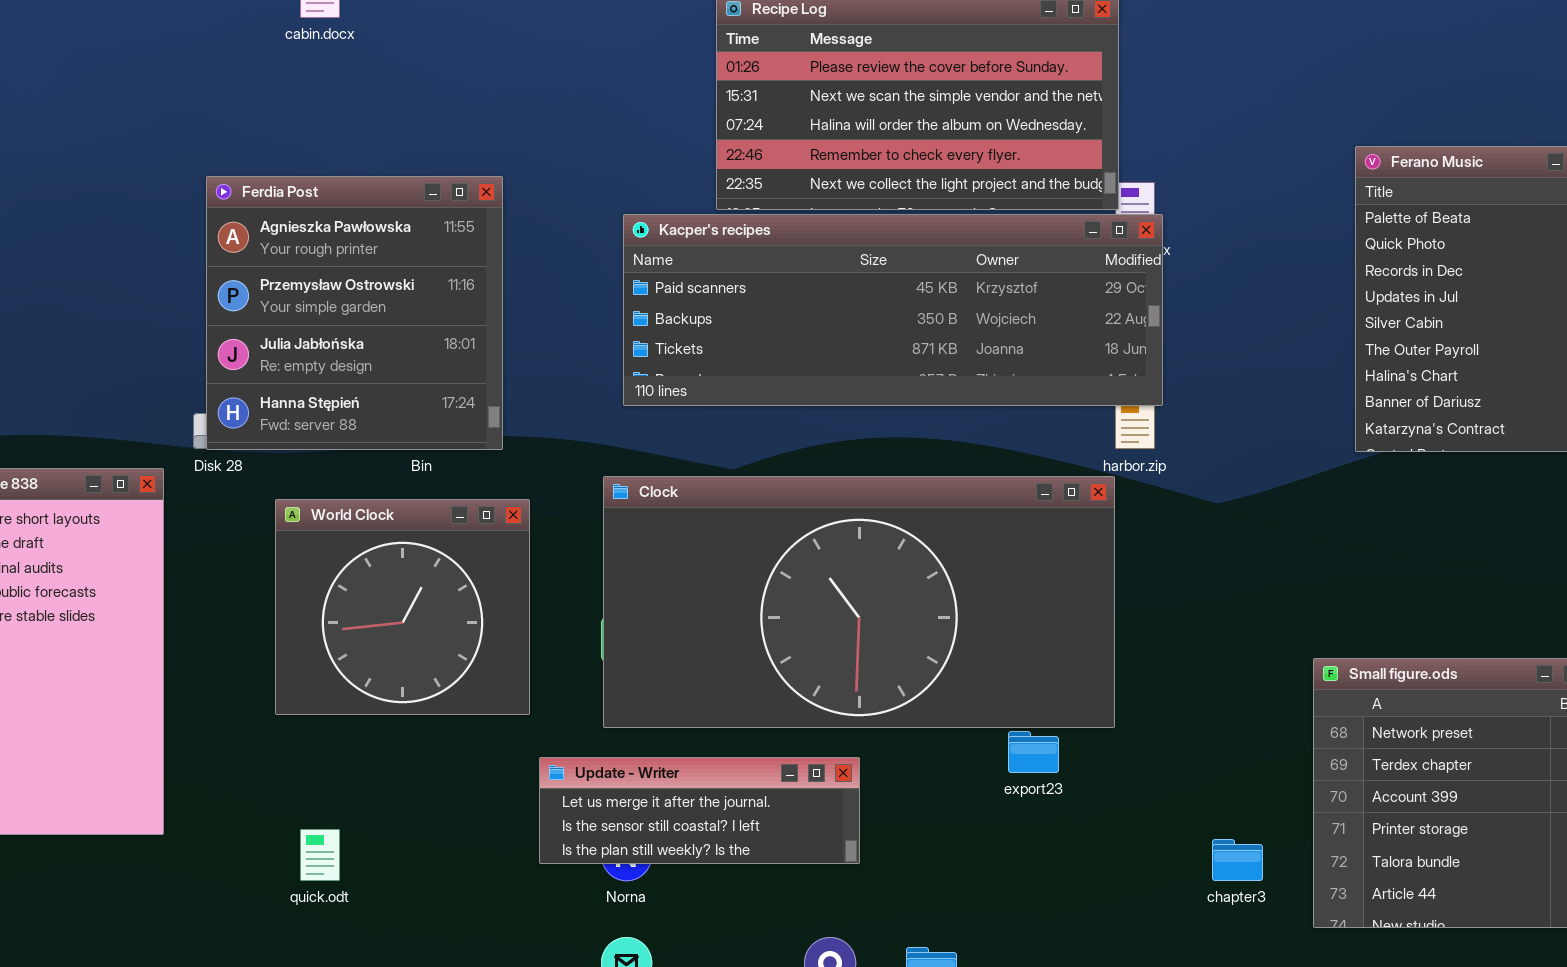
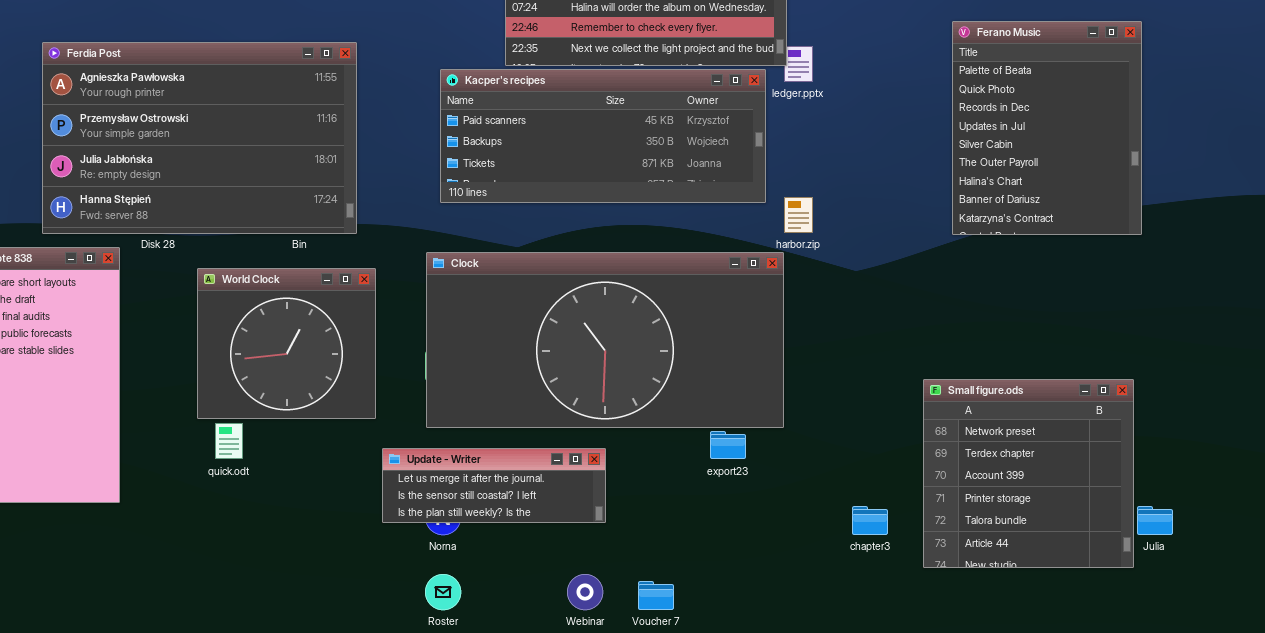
Ferdia Post: [206,176,503,450] -> [42,42,357,234], resized
Kacper's recipes: [623,214,1163,406] -> [440,69,766,203], resized
quick.odt: [300,829,340,881] -> [215,423,243,459], moved

